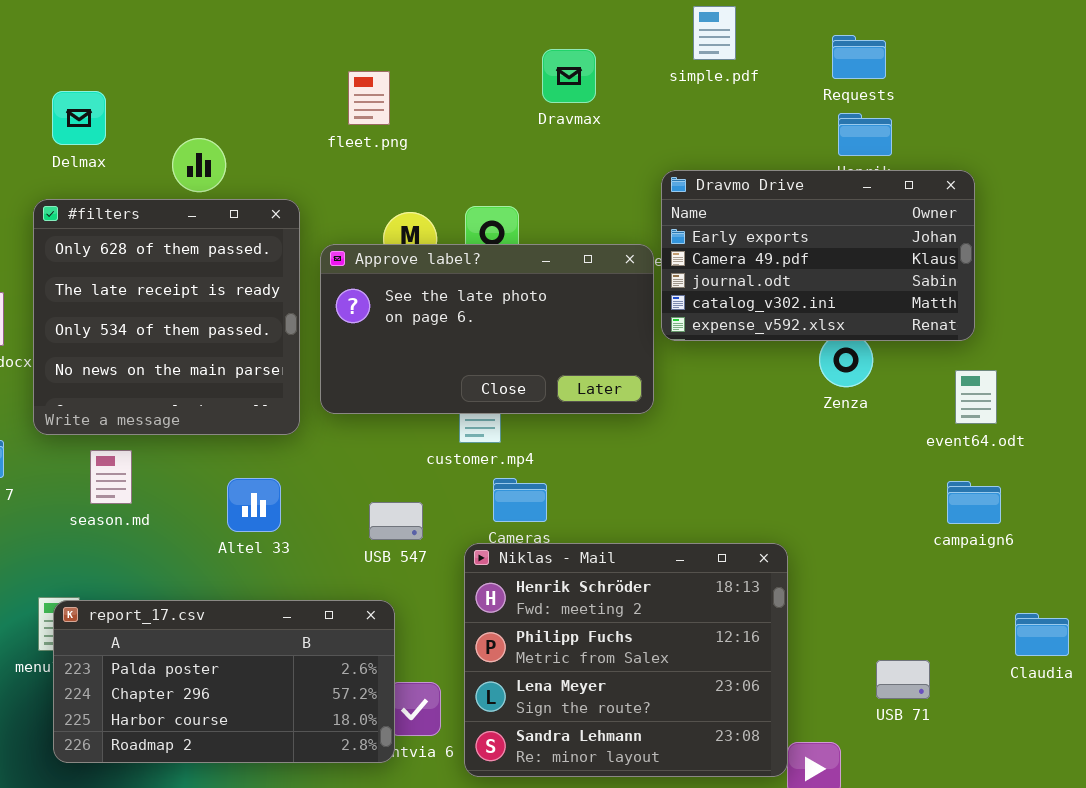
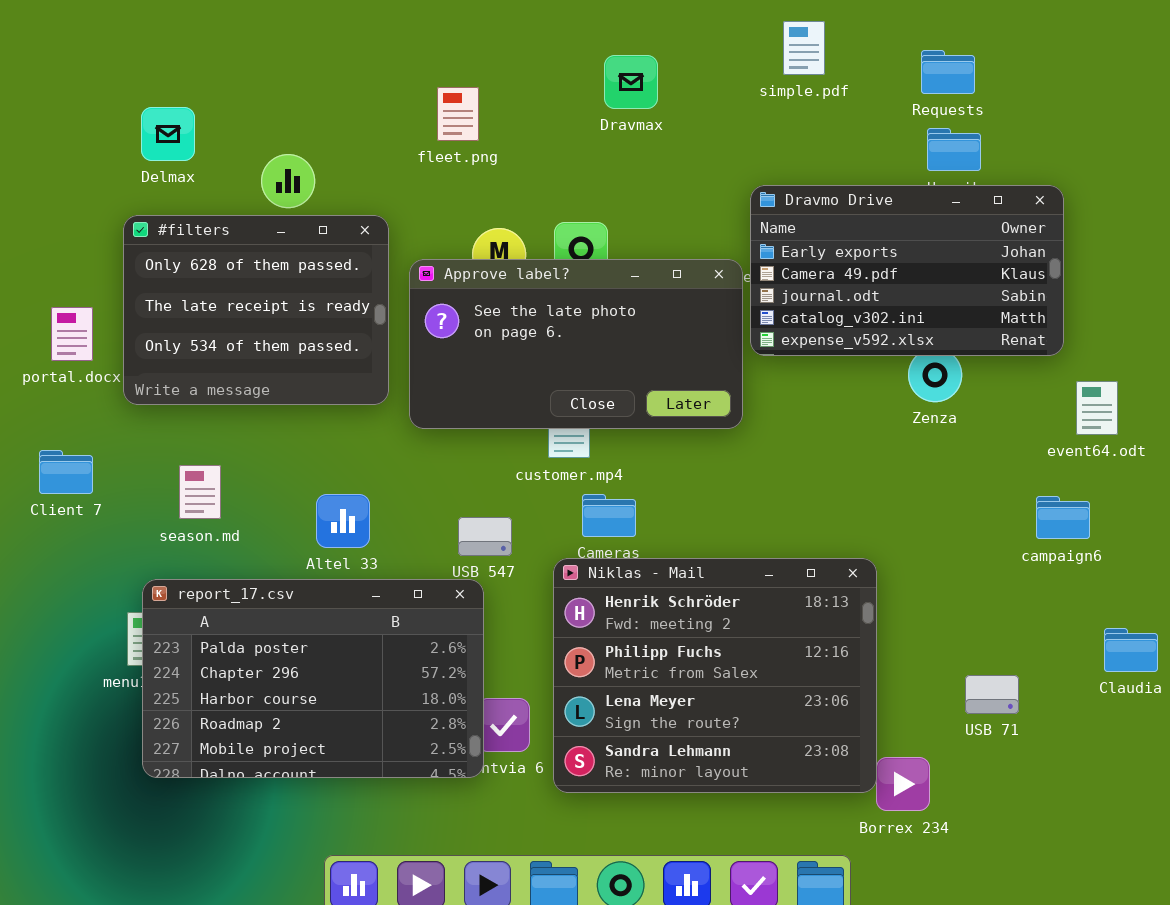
Dravmax: [542,49,596,103] -> [604,55,658,109], moved
#filters: [33,199,300,435] -> [123,215,389,405], resized
event64.odt: [955,370,997,424] -> [1076,381,1118,435], moved
report_17.csv: [53,600,395,763] -> [142,579,484,778], resized

